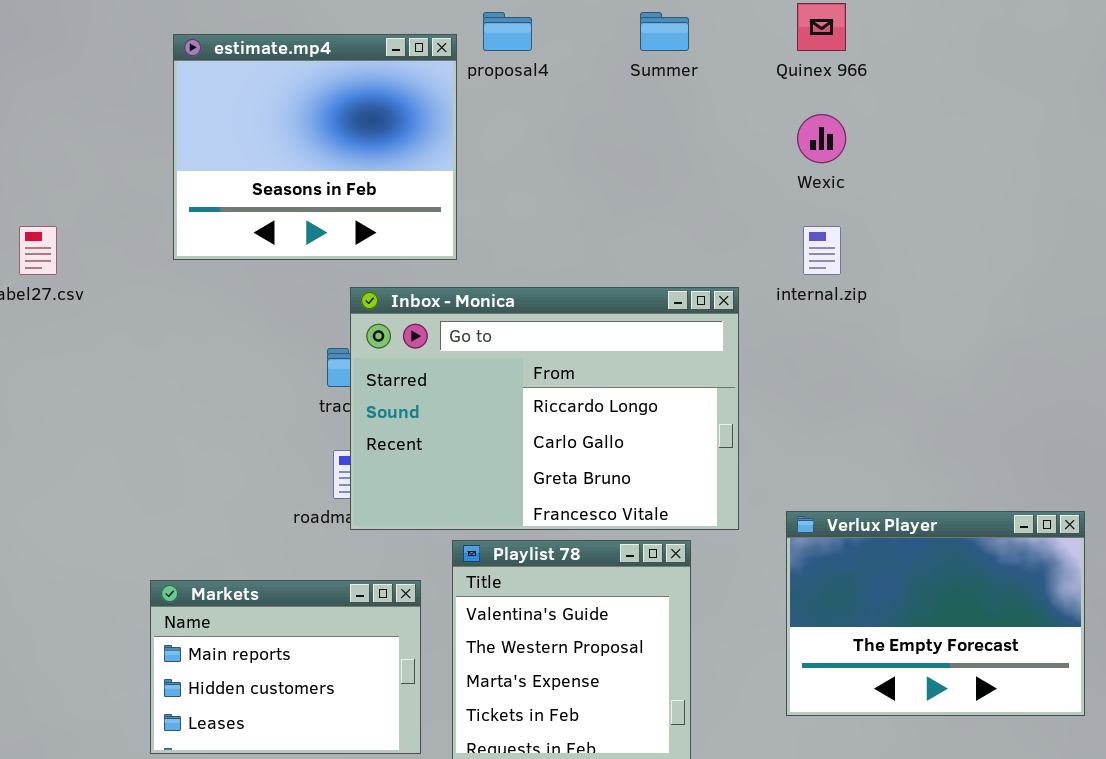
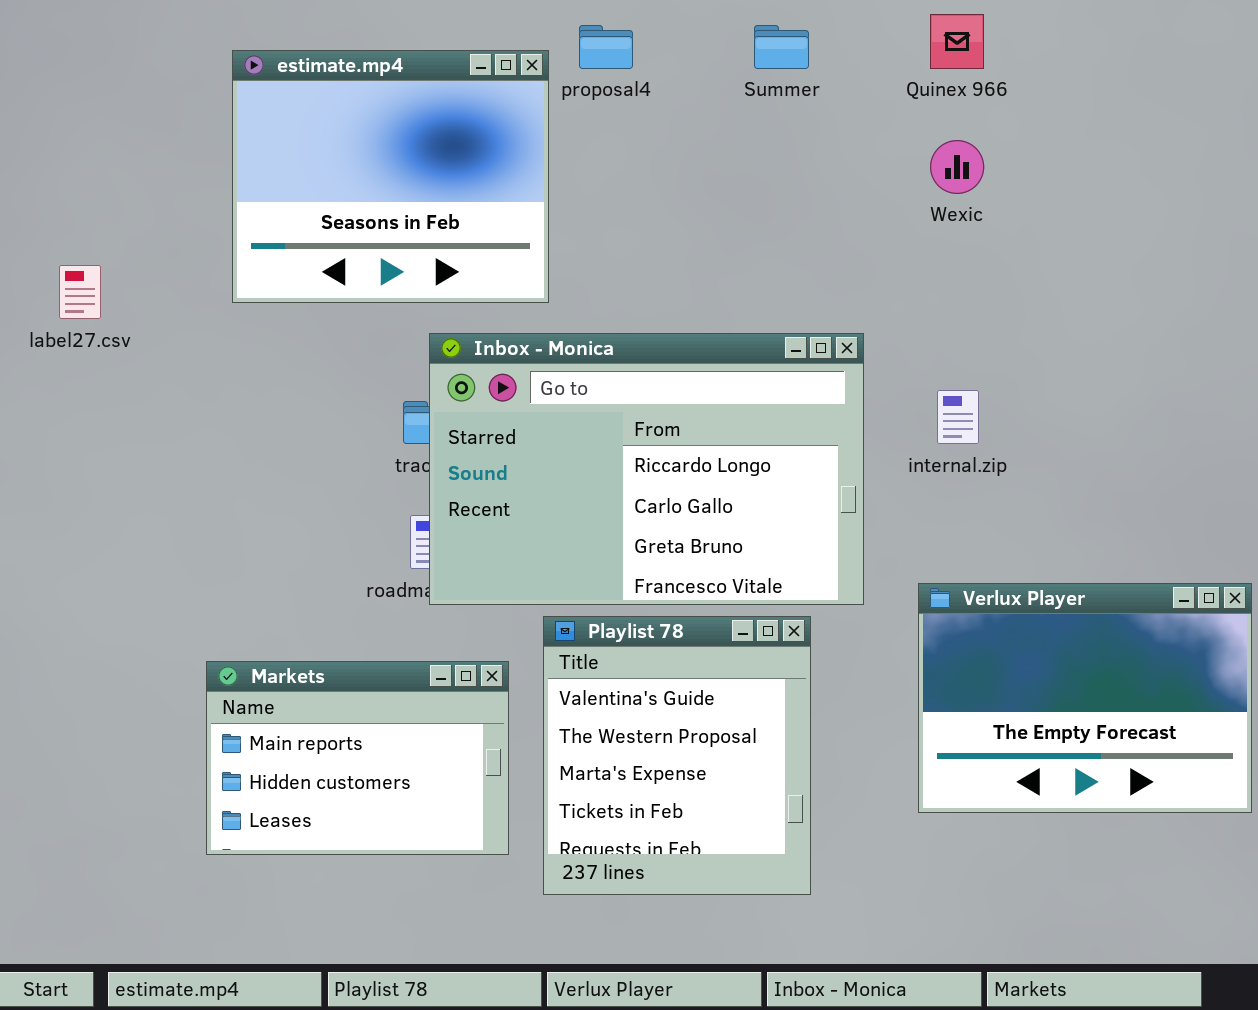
internal.zip: [803,226,841,275] -> [937,390,979,444], moved

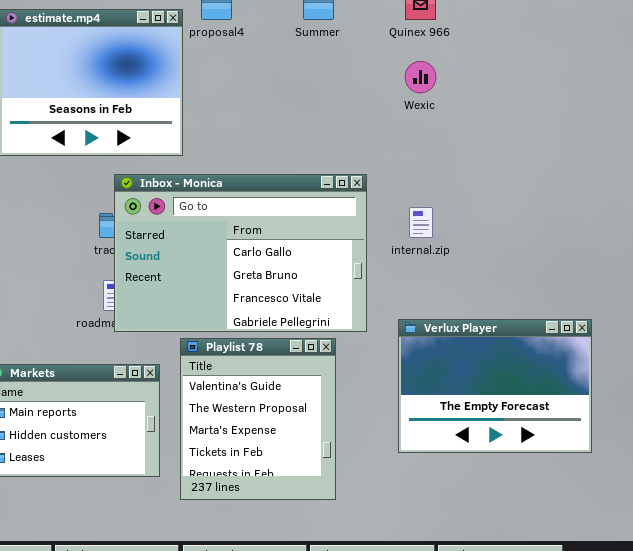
Inbox - Monica: [429,333,864,605] -> [114,174,367,332], scrolled down 1 row

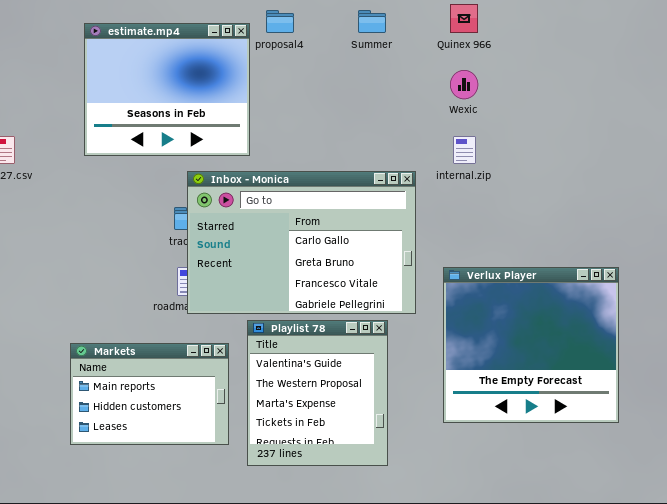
internal.zip: [409,207,433,238] -> [453,136,476,164], moved
Verlux Player: [398,319,592,453] -> [443,267,619,423], resized

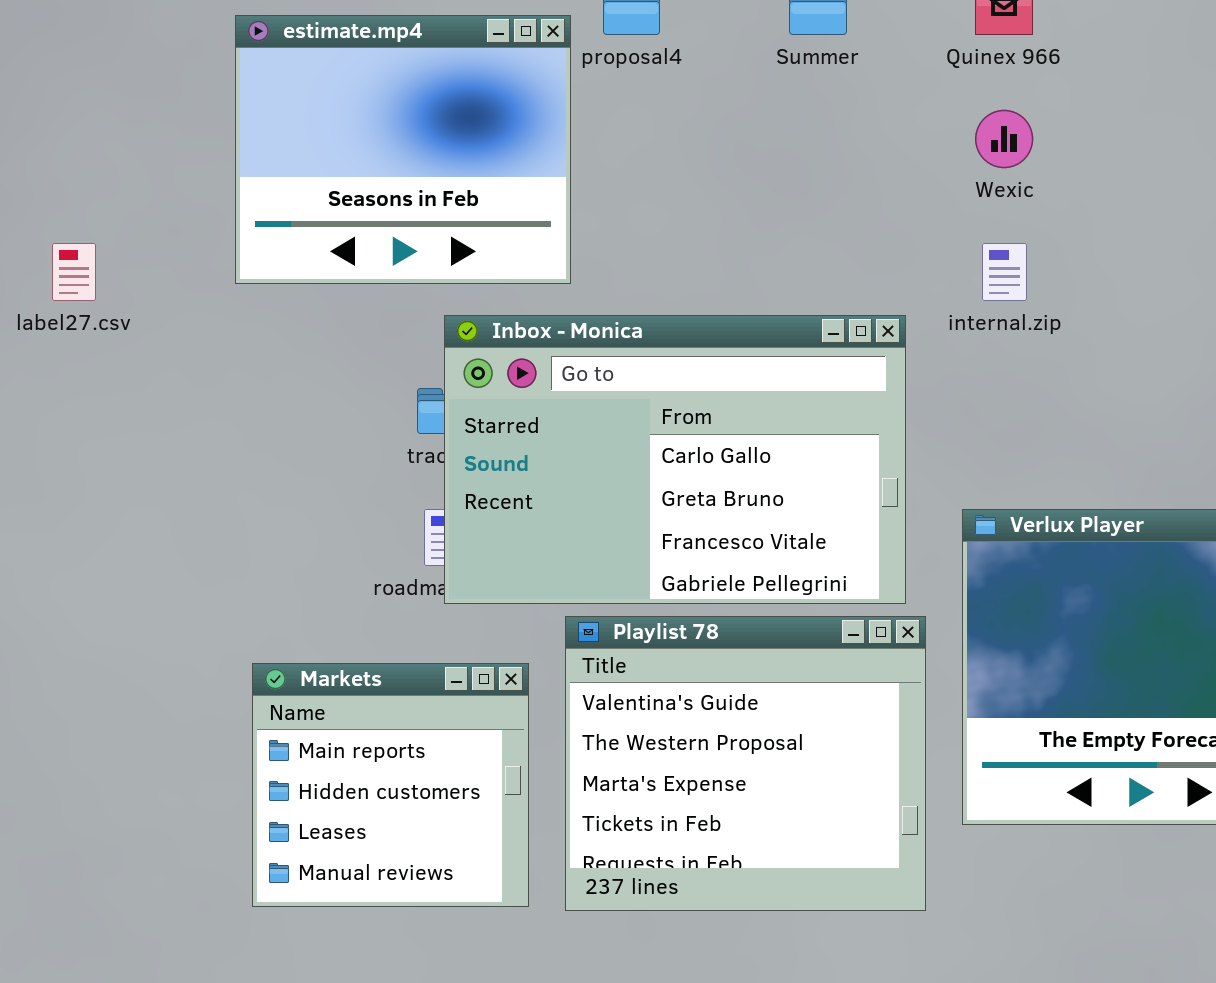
Playlist 78: [247,320,388,466] -> [565,616,926,911], resized
Markets: [70,343,229,445] -> [252,663,529,907], resized

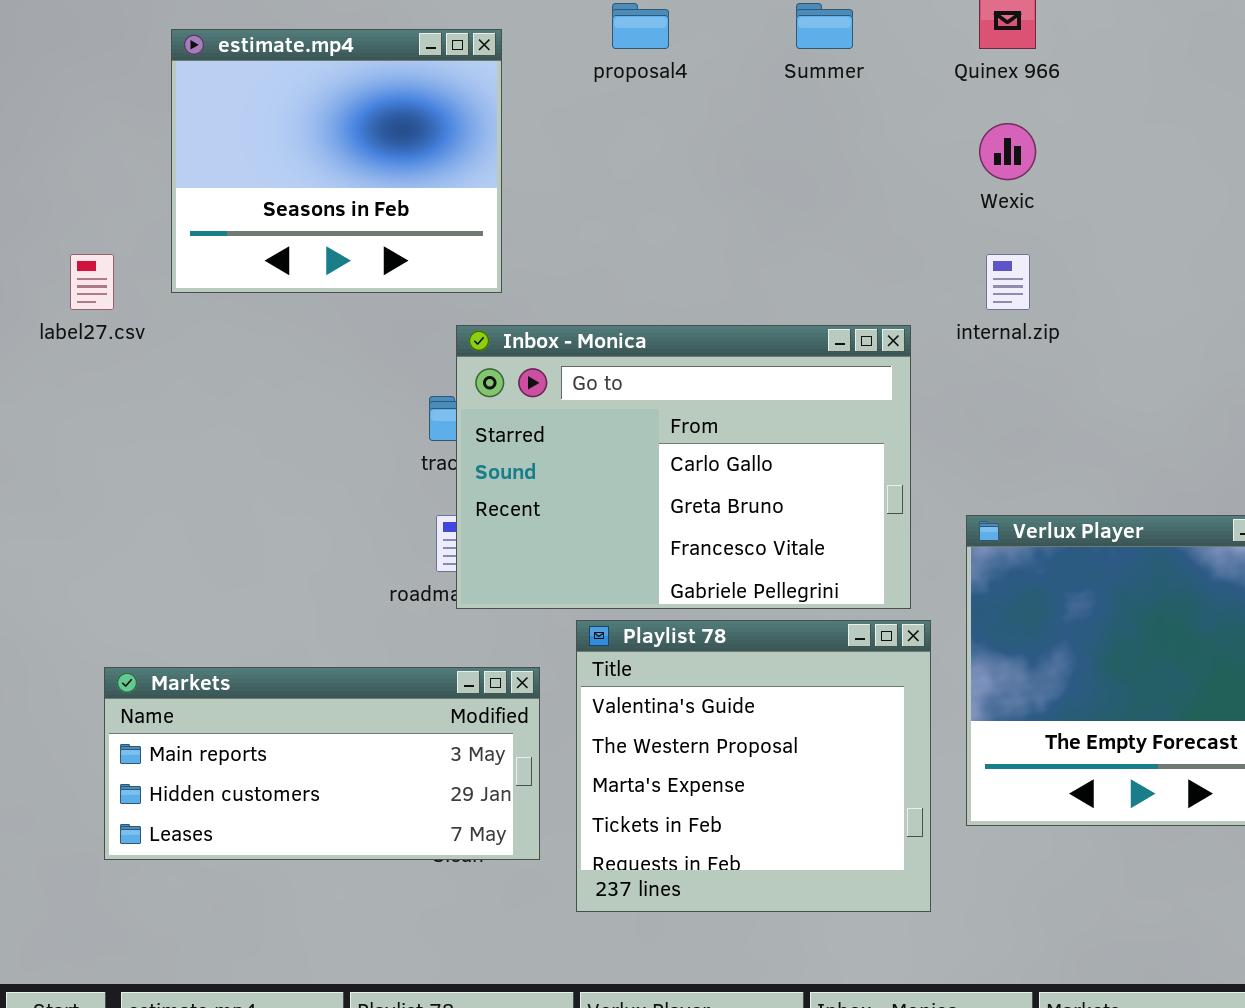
estimate.mp4: [235,15,571,284] -> [171,29,502,293], moved
Markets: [252,663,529,907] -> [104,667,540,860], resized

